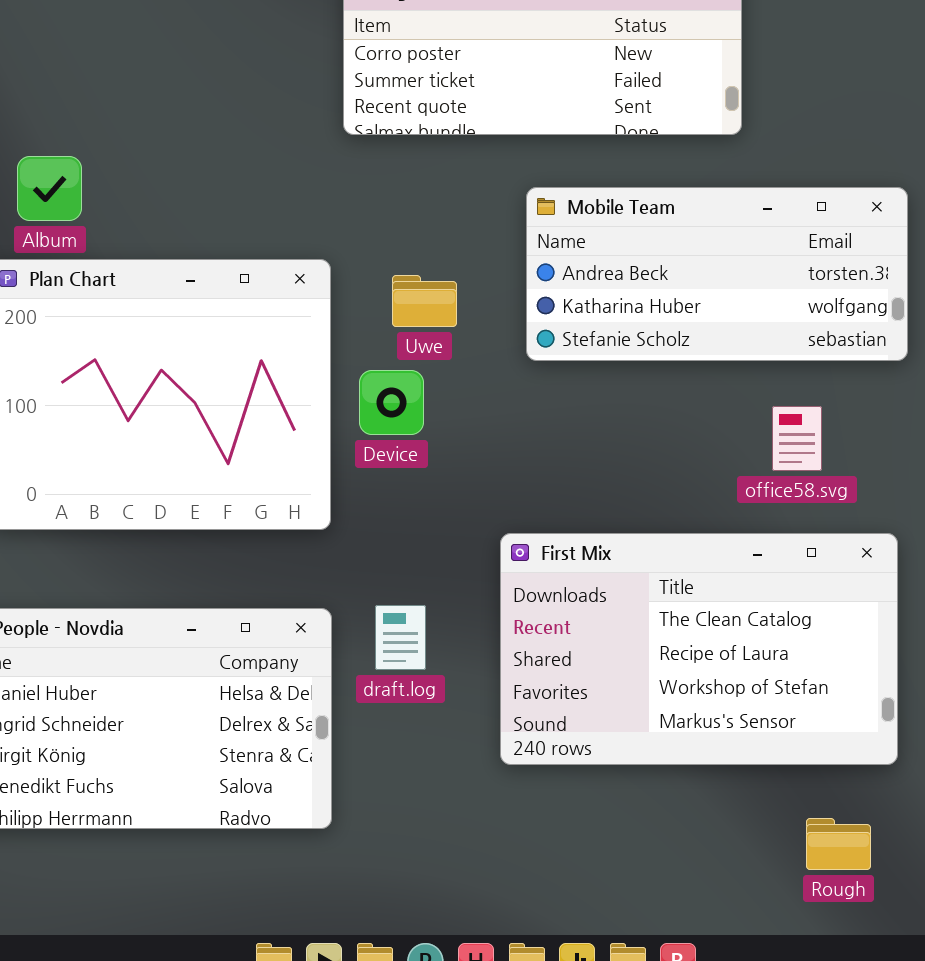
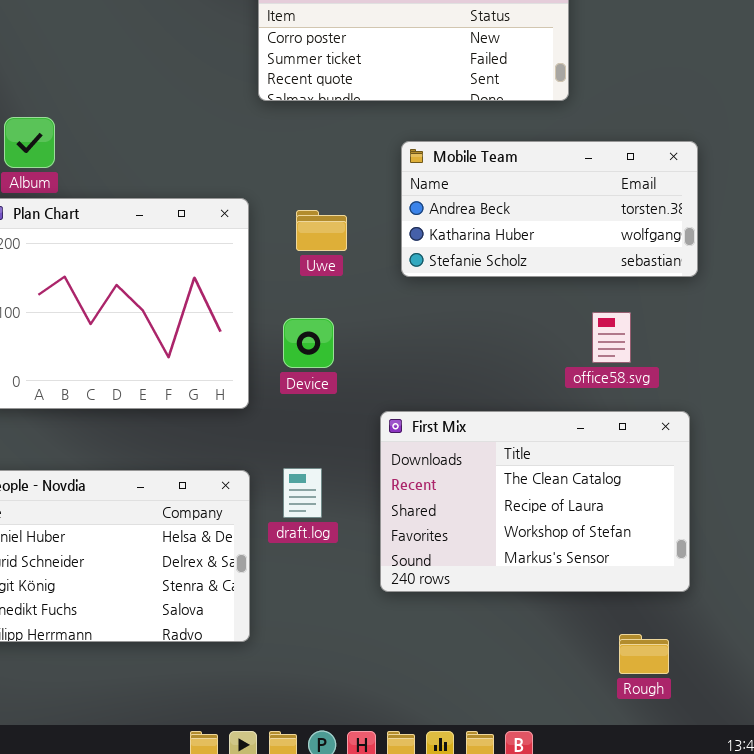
Device: [359,370,424,435] -> [283,318,334,368], moved

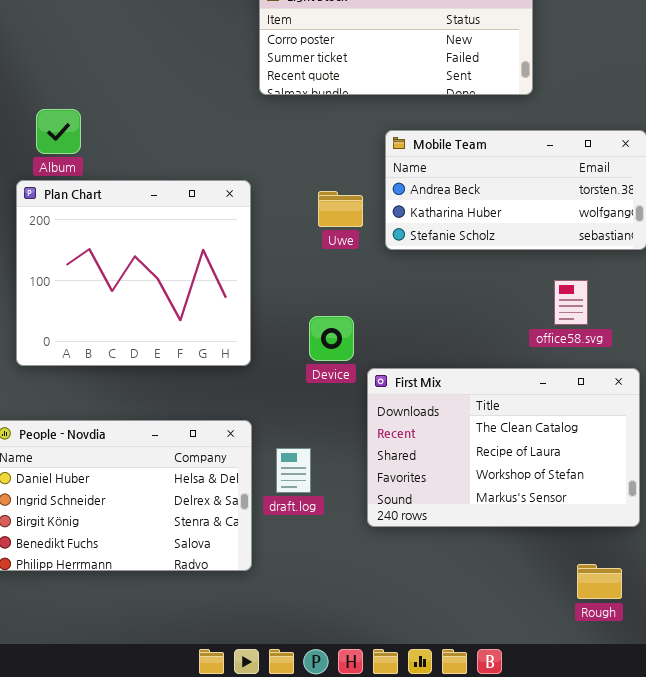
Uwe: [296,210,347,251] -> [318,191,363,227], moved
Device: [283,318,334,368] -> [309,316,354,361], moved
draft.log: [283,468,322,518] -> [276,448,311,493], moved

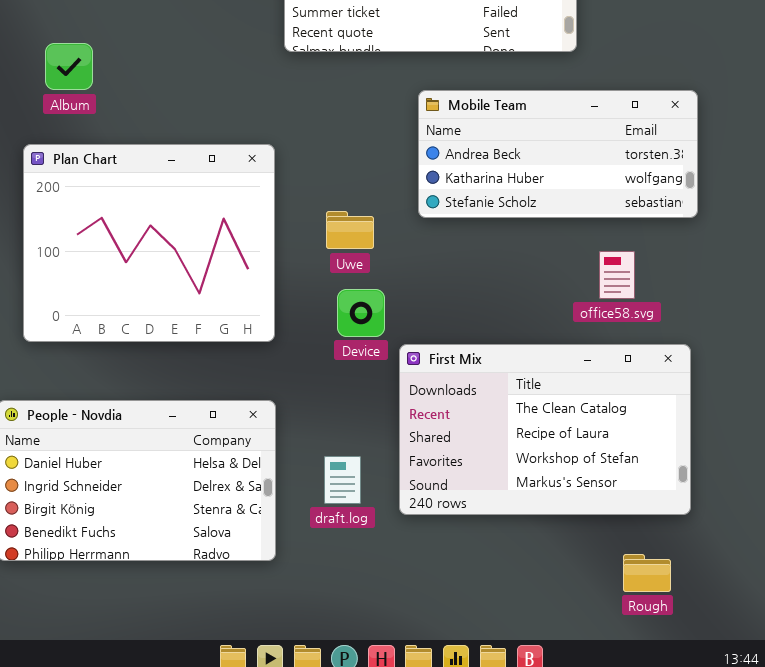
Album: [36,109,81,154] -> [45,43,93,90], moved
Uwe: [318,191,363,227] -> [326,211,374,249], moved
draft.log: [276,448,311,493] -> [324,456,361,504], moved

